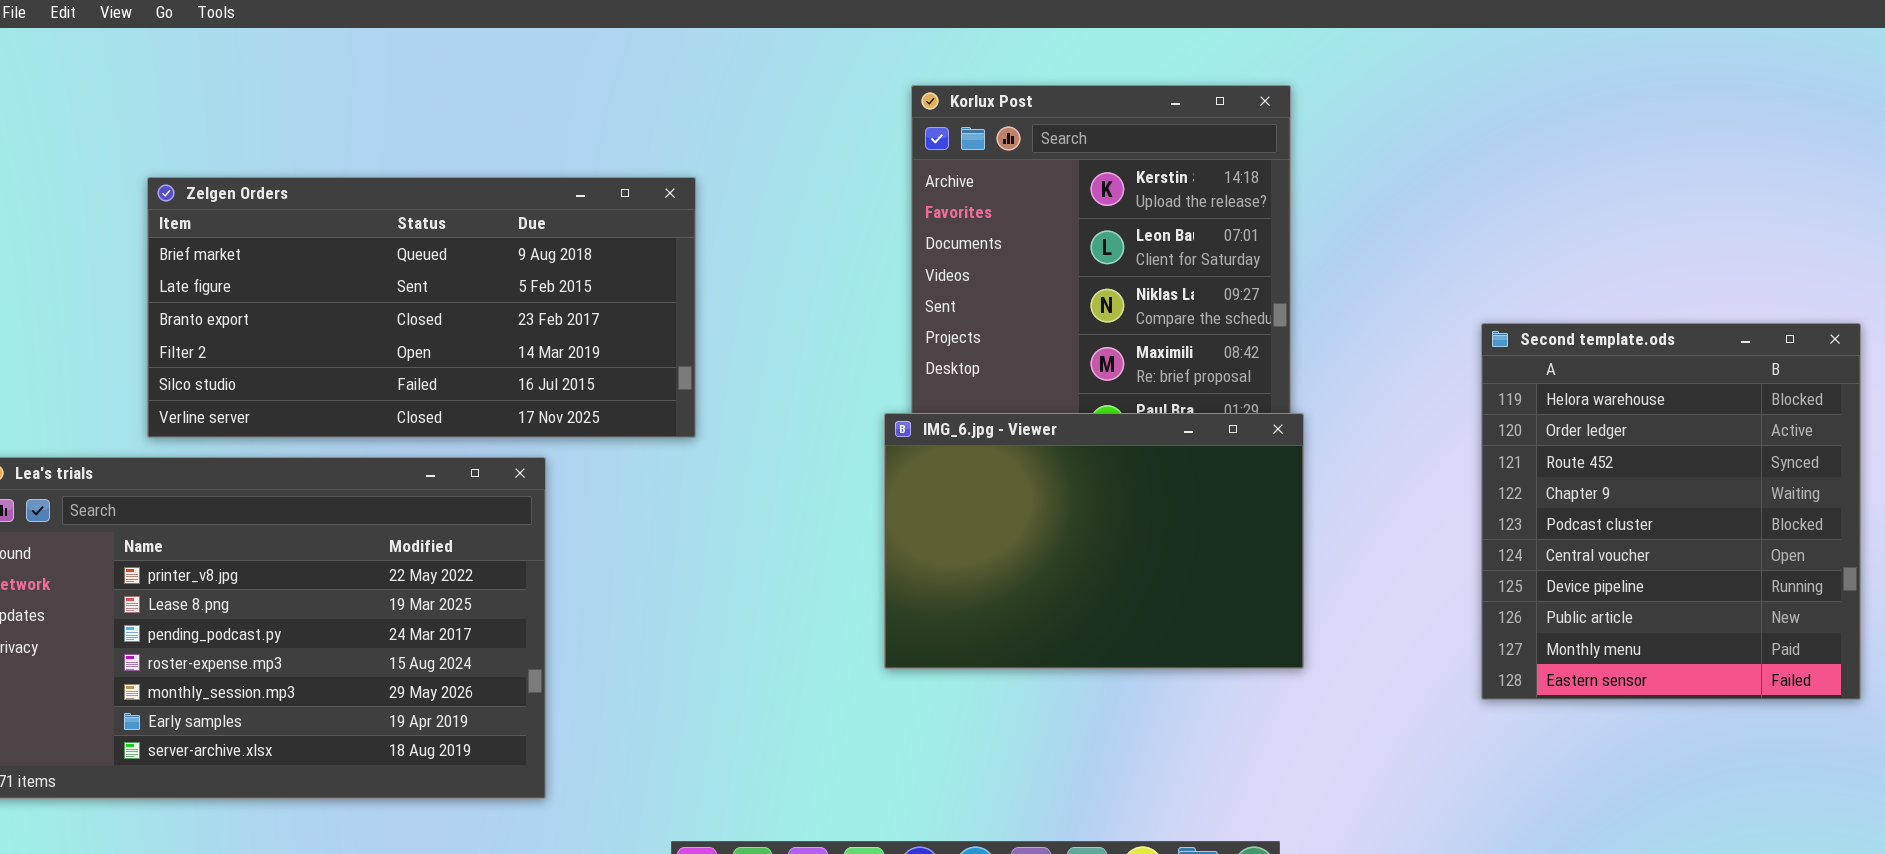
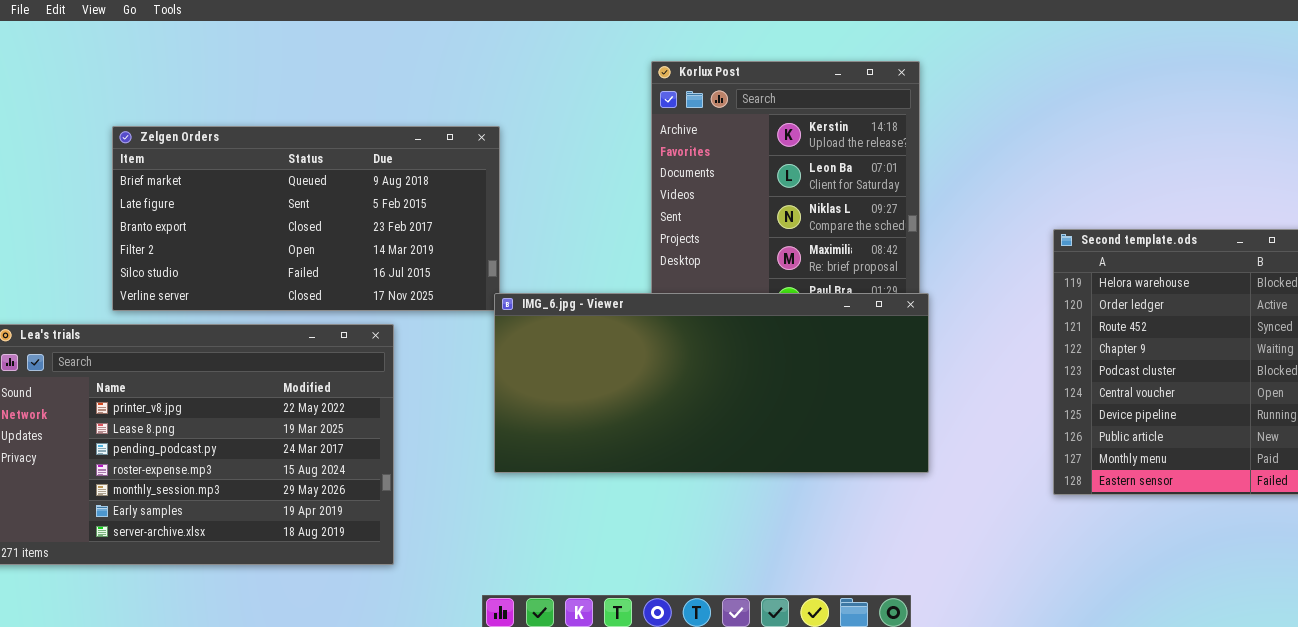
IMG_6.jpg - Viewer: [884,413,1304,669] -> [494,293,929,473], resized

